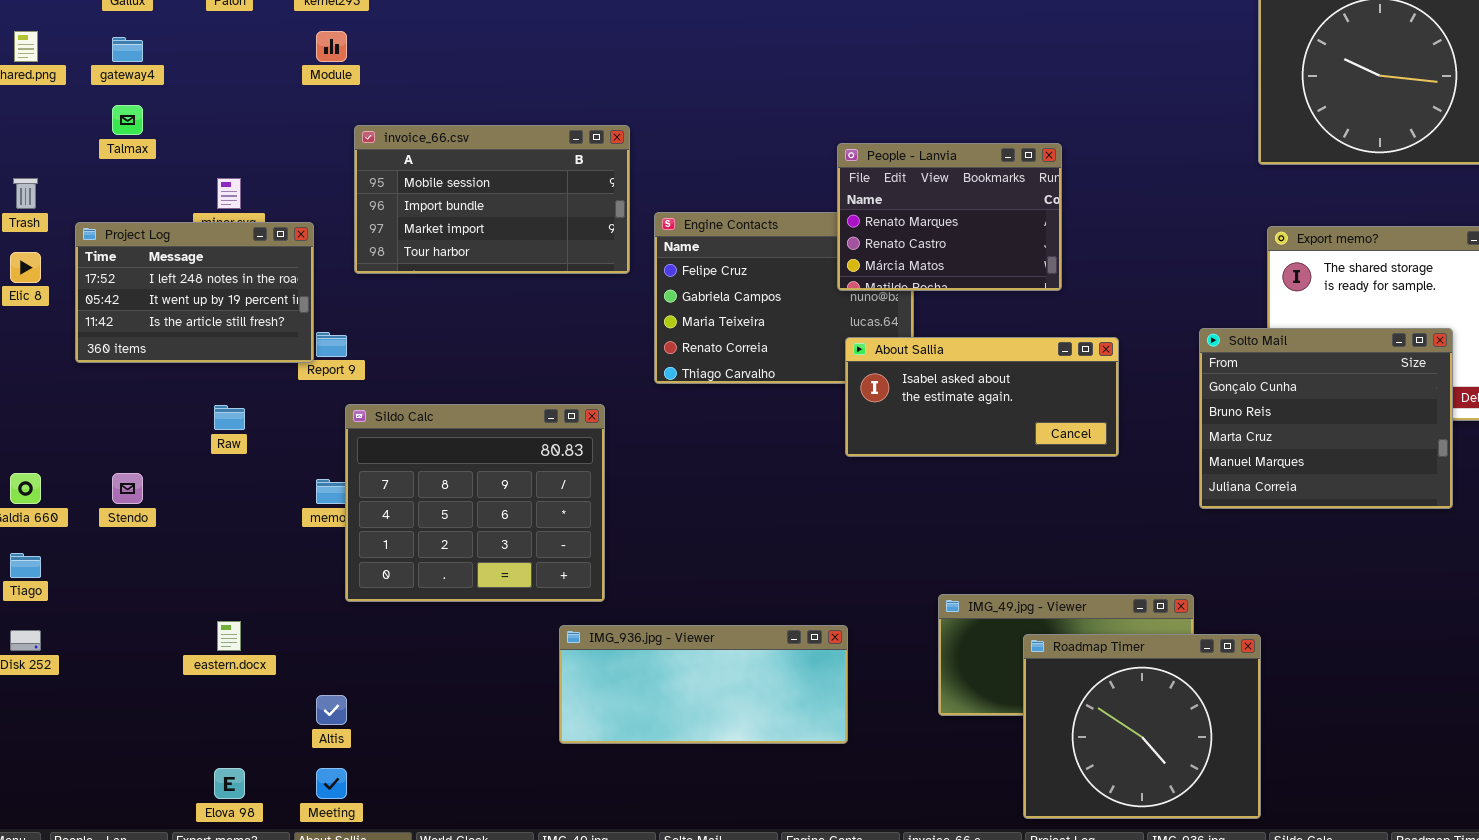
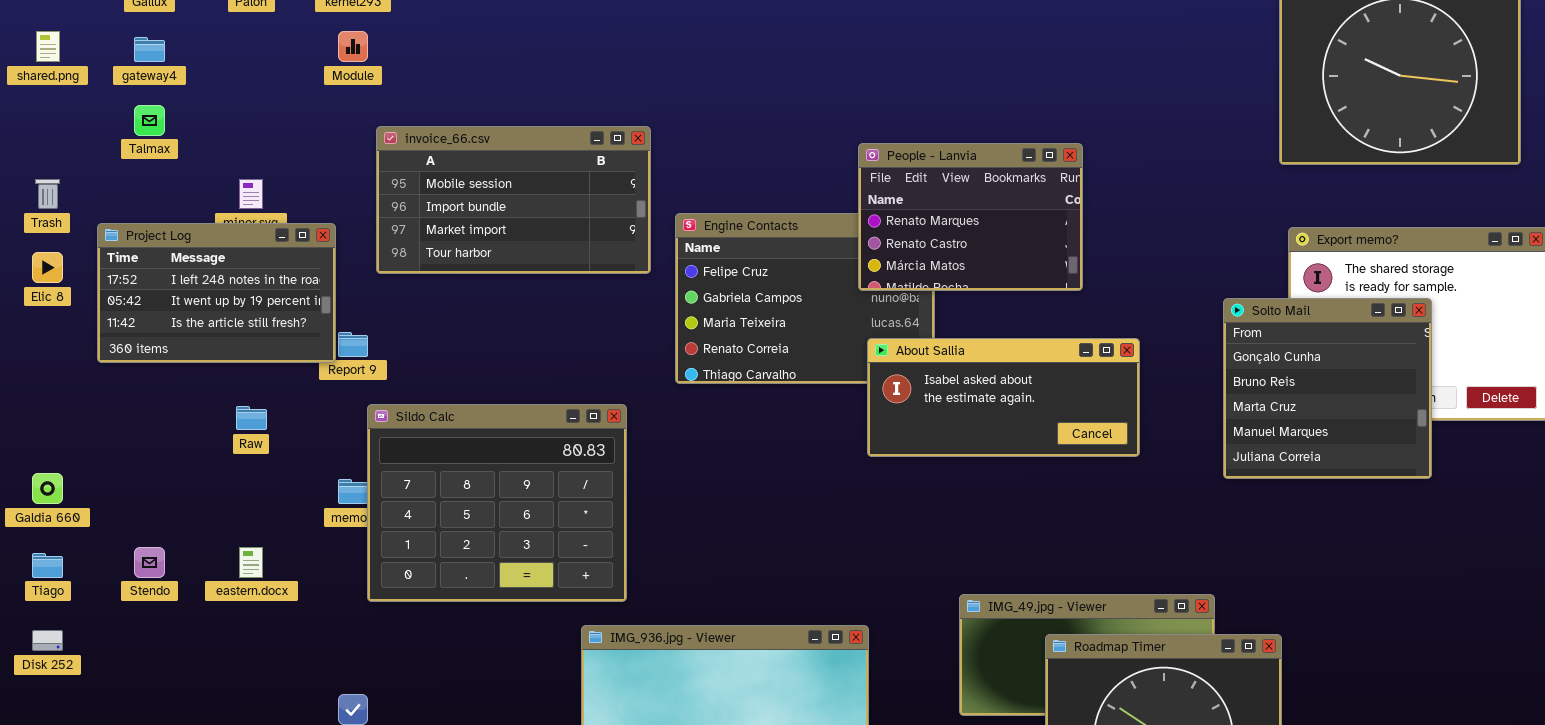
Solto Mail: [1199,328,1453,509] -> [1223,298,1432,479], moved, resized
Stendo: [112,473,143,504] -> [134,547,165,578], moved
eastern.docx: [217,621,241,651] -> [239,547,263,578], moved

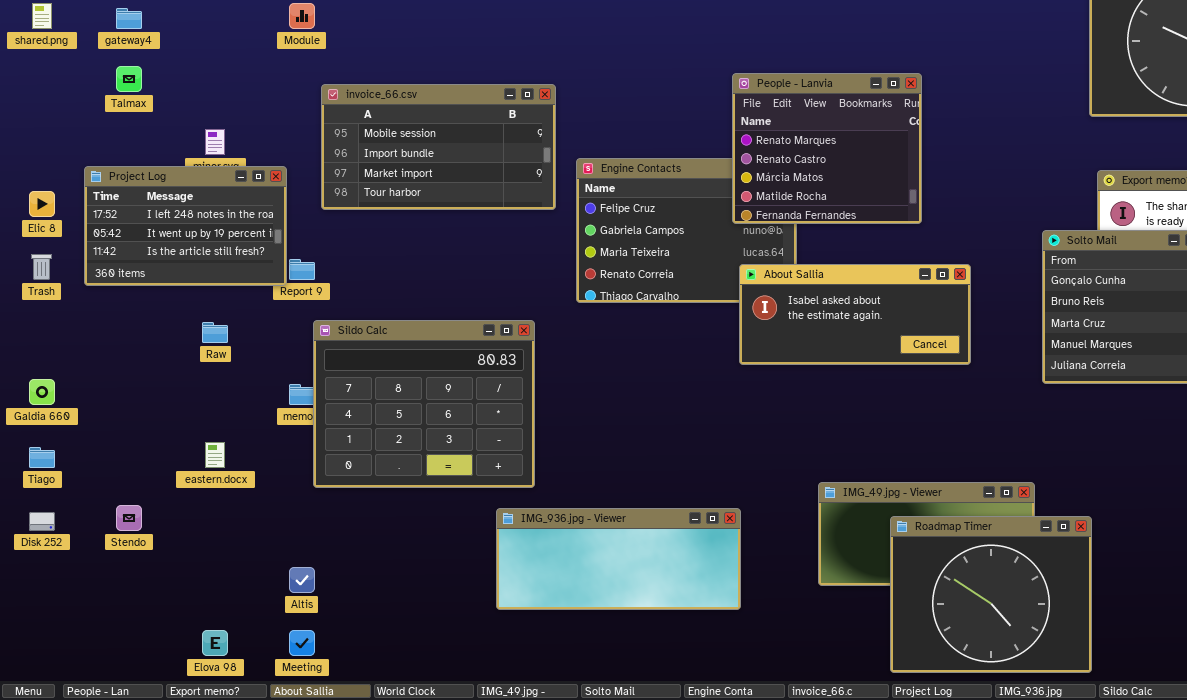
People - Lanvia: [858,143,1083,291] -> [732,73,922,224], resized
Trash: [35,179,60,209] -> [31,254,52,280], moved
Stendo: [134,547,165,578] -> [116,505,142,531], moved

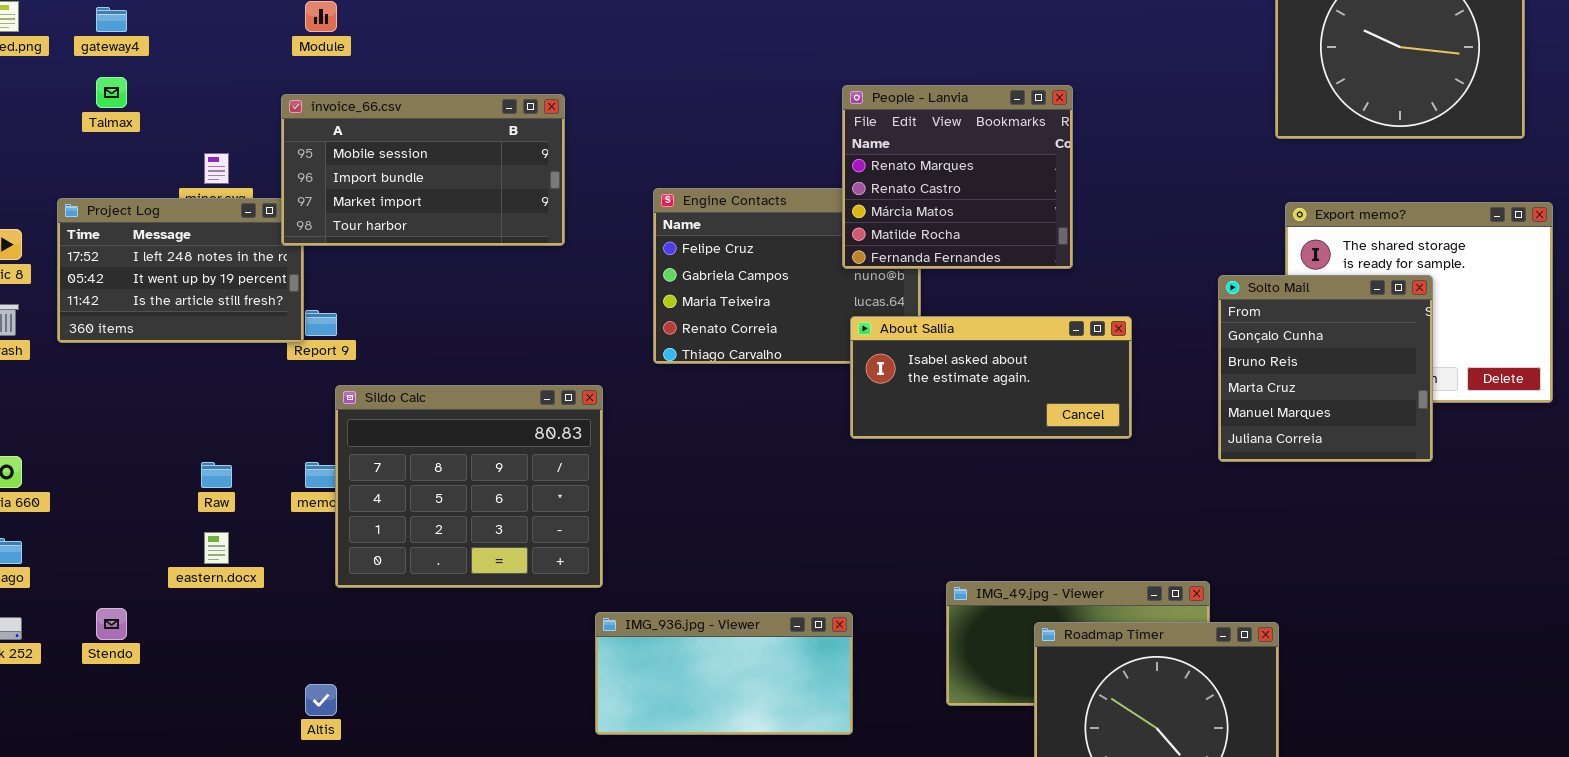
invoice_66.csv: [321,84,556,210] -> [281,94,565,246], moved
Raw: [202,322,228,343] -> [201,462,232,488], moved
IMG_936.jpg - Viewer: [496,508,741,610] -> [595,612,853,735], resized

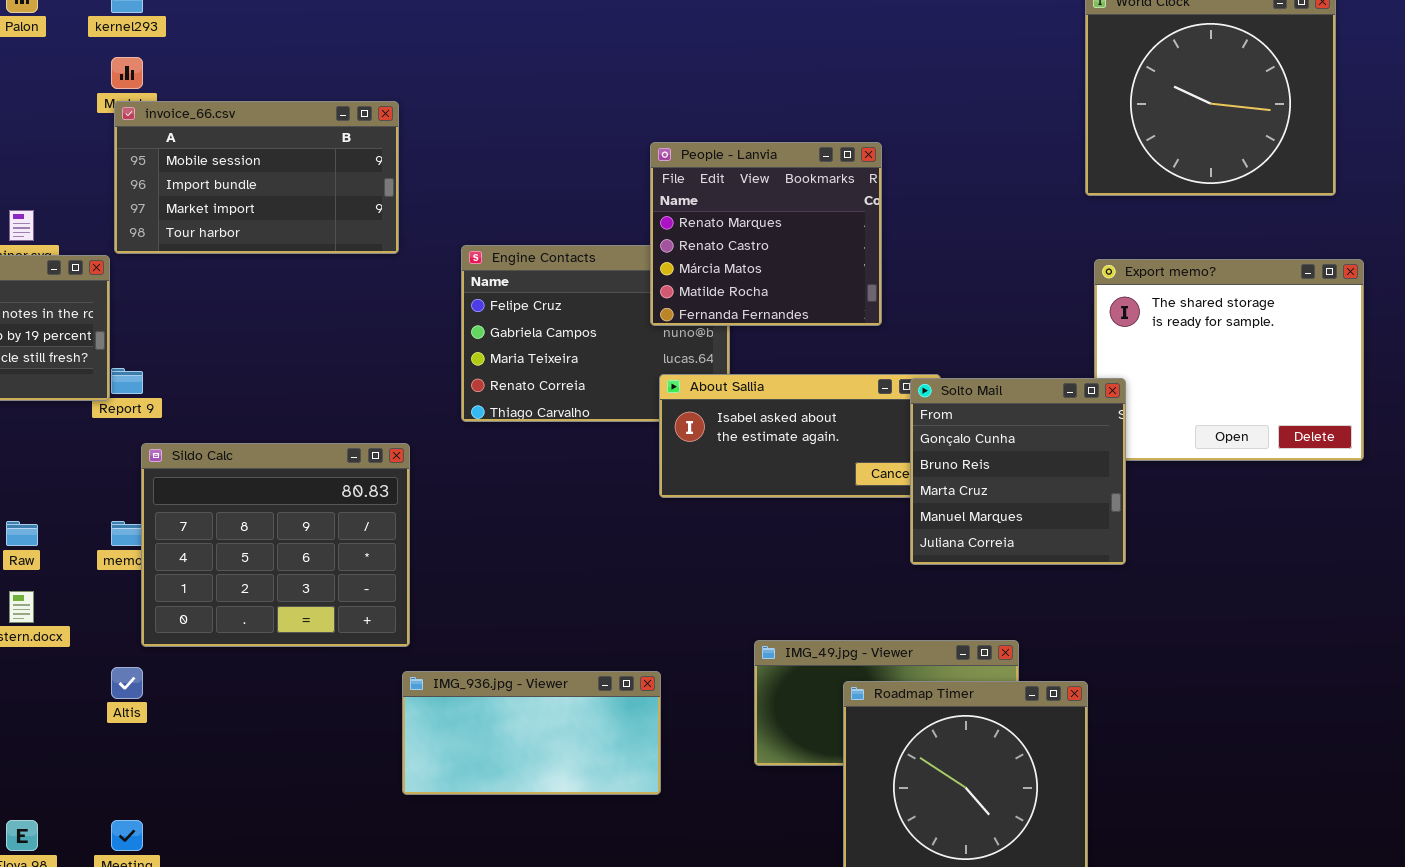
invoice_66.csv: [281,94,565,246] -> [114,101,399,254], moved
Solto Mail: [1218,275,1433,462] -> [910,378,1126,565], moved
Altis: [305,684,337,716] -> [111,667,143,699], moved

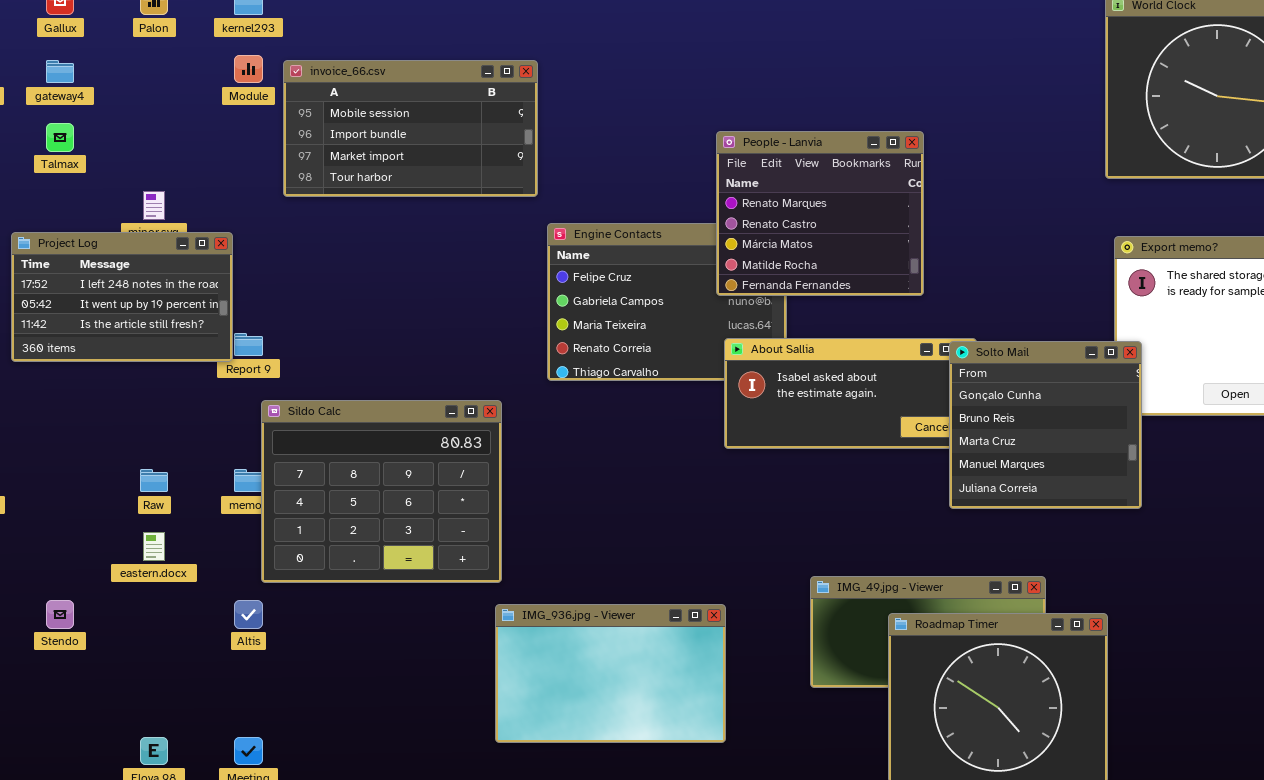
invoice_66.csv: [114,101,399,254] -> [283,60,538,197], moved
IMG_936.jpg - Viewer: [402,671,661,795] -> [495,604,726,743], resized

